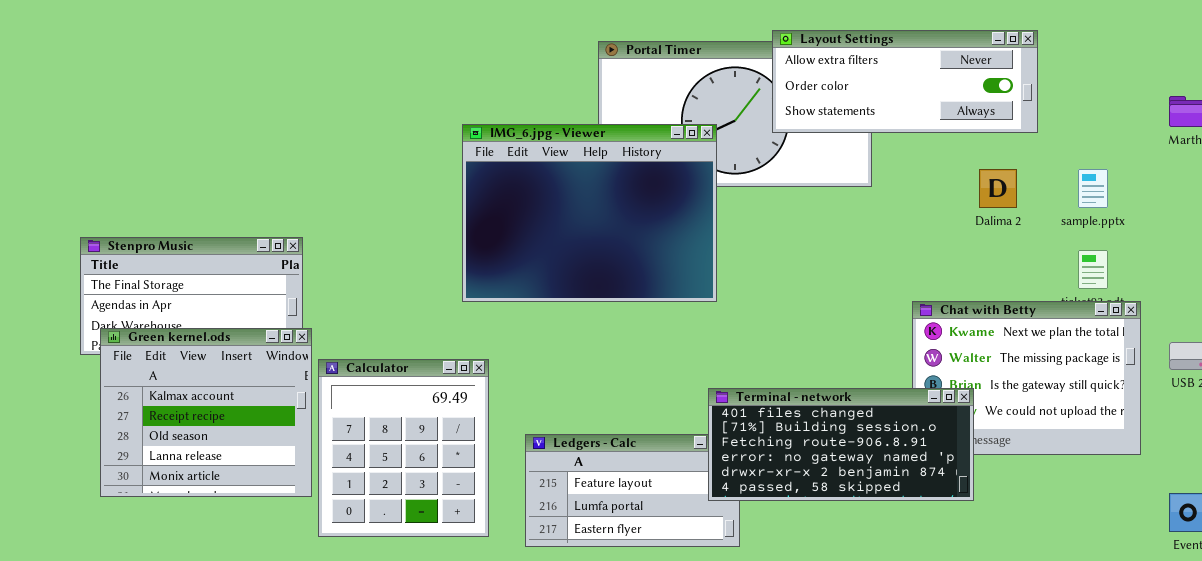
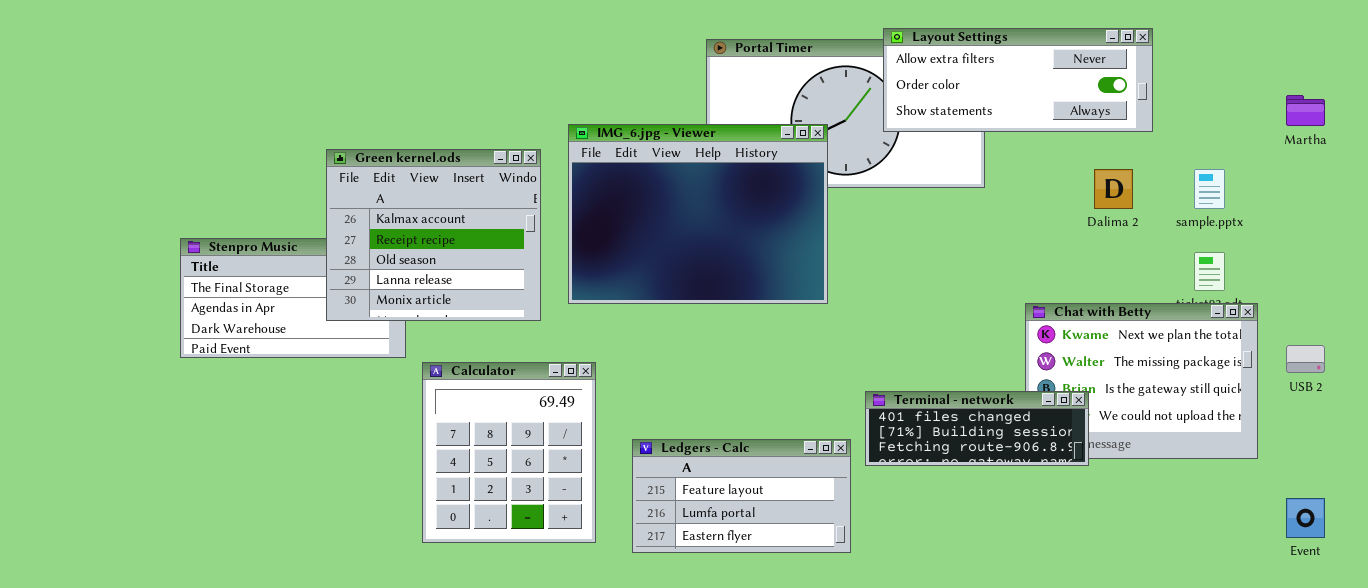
Green kernel.ods: [100,328,312,497] -> [326,149,541,321], moved
Terminal - network: [708,388,974,501] -> [865,391,1089,466], resized

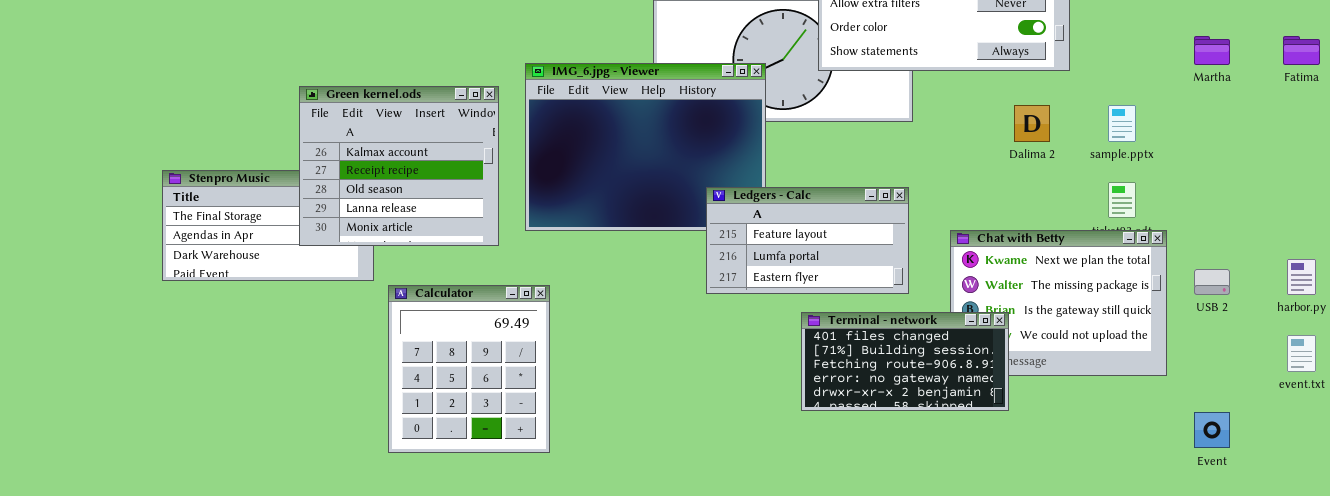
Terminal - network: [865,391,1089,466] -> [801,312,1009,411], resized
Ledgers - Calc: [632,439,851,553] -> [706,187,909,294], moved

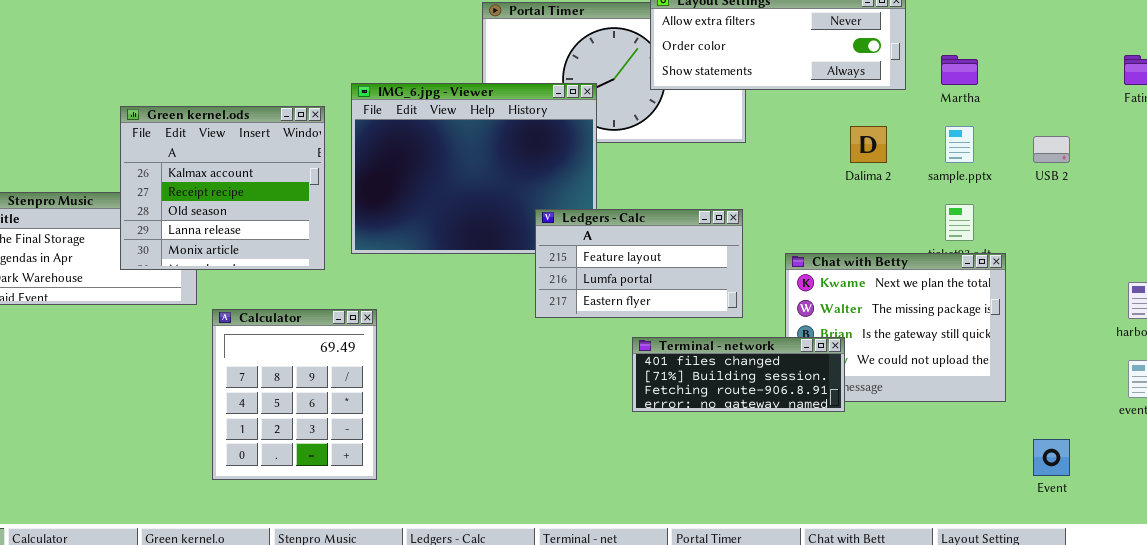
Martha: [1194,36,1230,65] -> [941,55,978,85], moved
USB 2: [1194,269,1230,295] -> [1033,136,1070,163], moved
Terminal - network: [801,312,1009,411] -> [632,337,845,412], resized

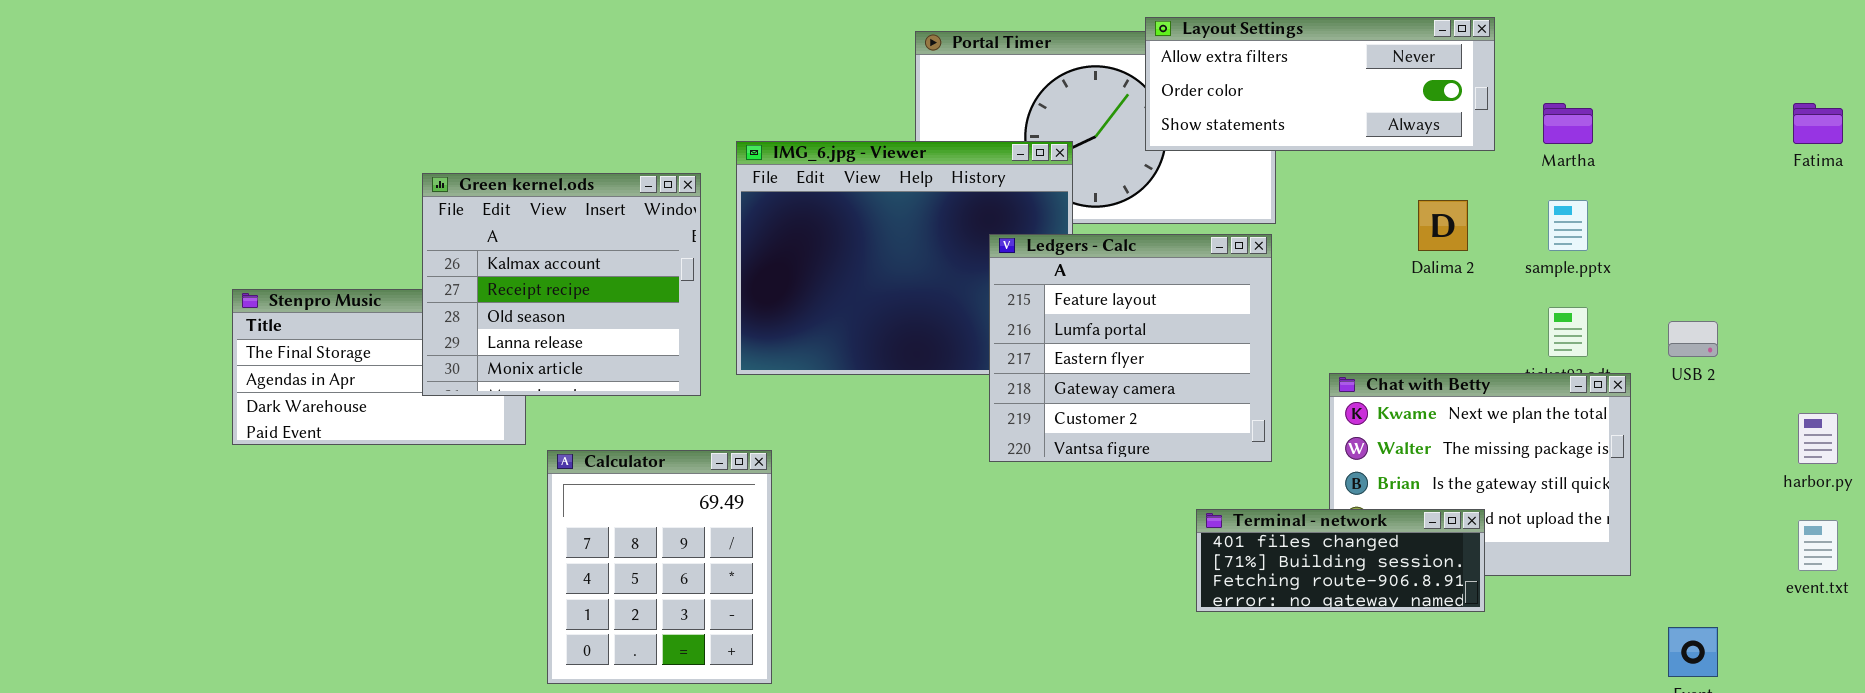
USB 2: [1033,136,1070,163] -> [1668,321,1718,357], moved
Ledgers - Calc: [535,209,743,318] -> [989,234,1272,462], resized
Terminal - network: [632,337,845,412] -> [1196,509,1485,612], moved

